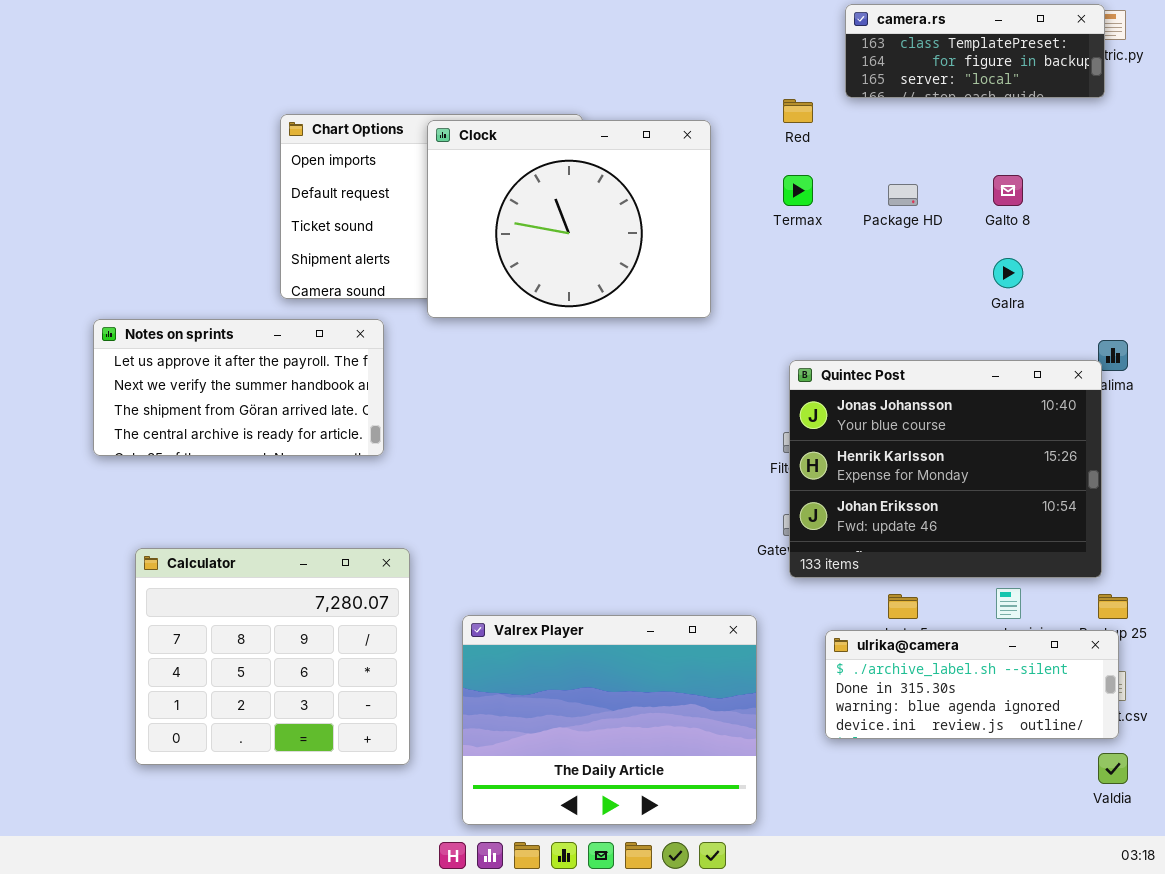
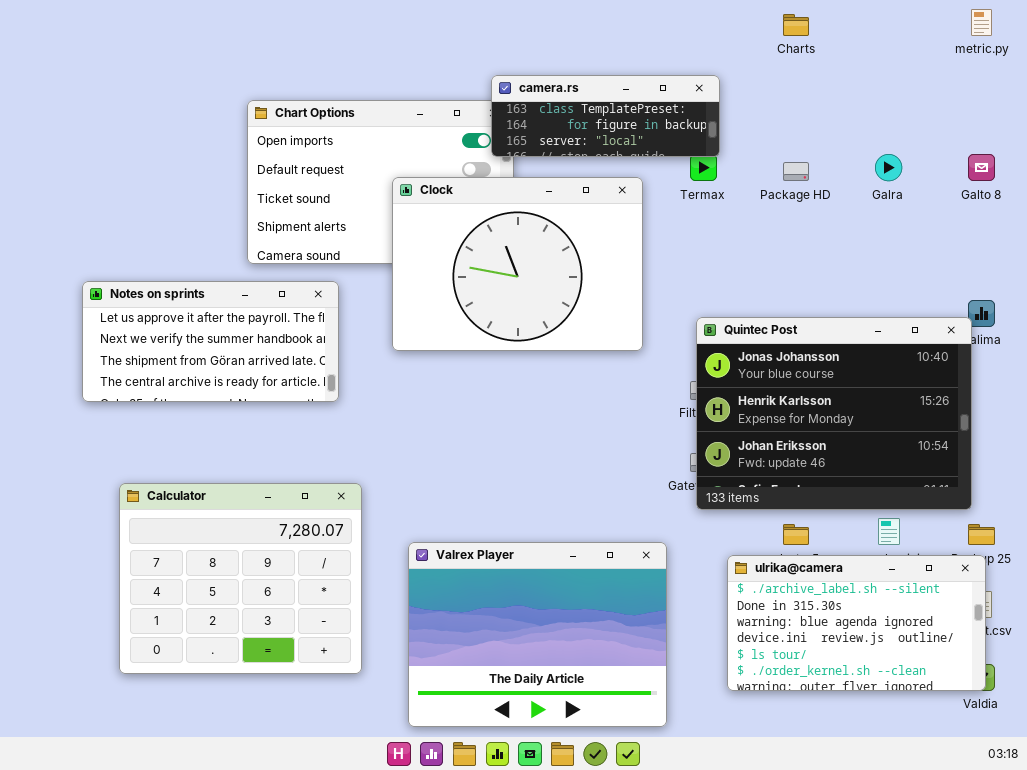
camera.rs: [845,4,1105,98] -> [491,75,720,157], moved
Clock: [427,120,711,318] -> [392,177,643,351], moved
Galto 8: [993,175,1023,206] -> [968,154,995,181], moved
Galra: [993,258,1023,288] -> [875,154,902,181], moved
ulrika@camera: [825,630,1119,739] -> [727,555,986,691], resized

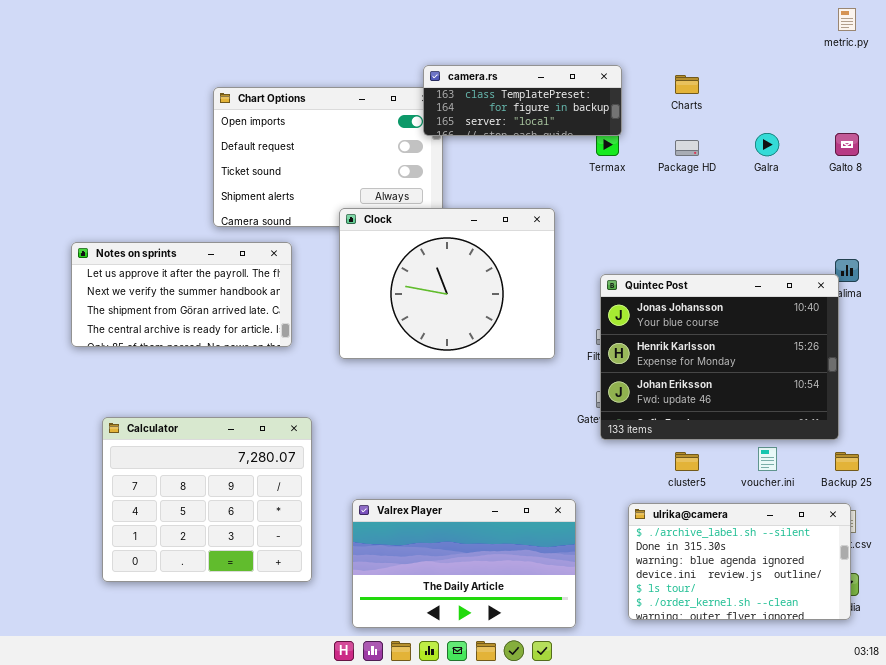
Charts: [783,14,809,36] -> [675,75,699,94], moved
Clock: [392,177,643,351] -> [339,208,555,359], moved
Valrex Player: [408,542,667,727] -> [352,499,576,628], resized
ulrika@camera: [727,555,986,691] -> [628,503,851,620], moved

